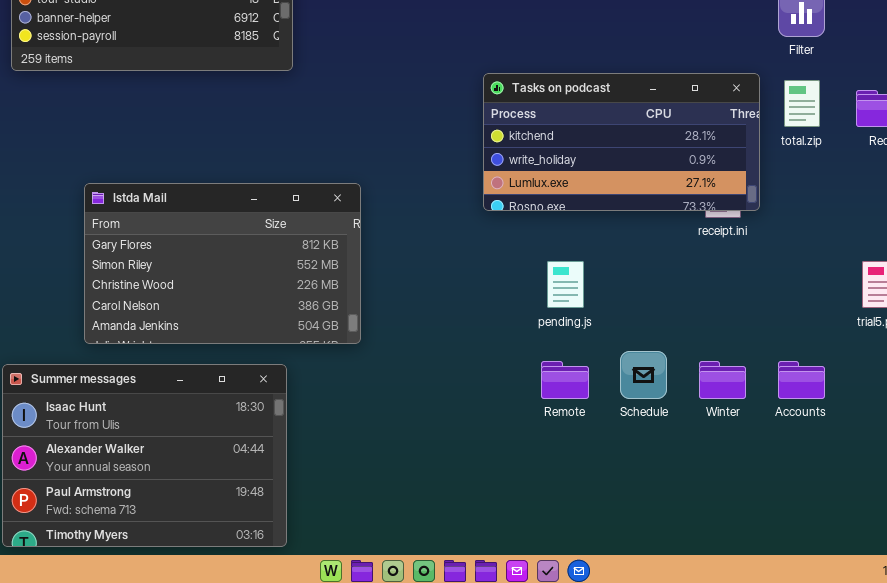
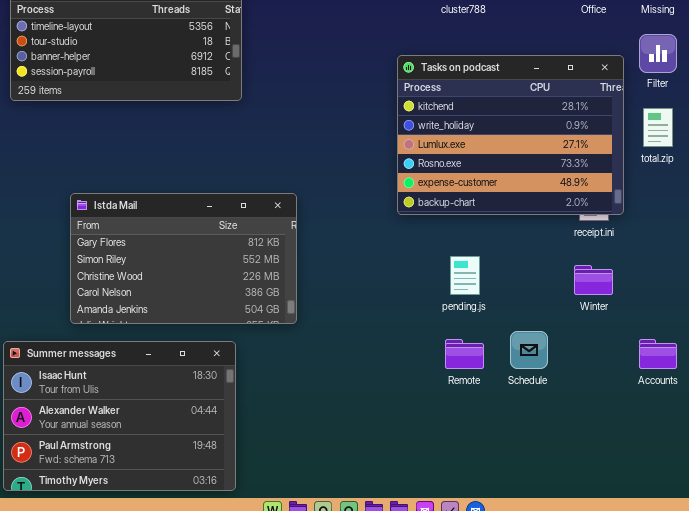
Tasks on podcast: [483,73,760,211] -> [397,55,624,215], resized
Winter: [699,361,746,399] -> [574,265,613,295], moved

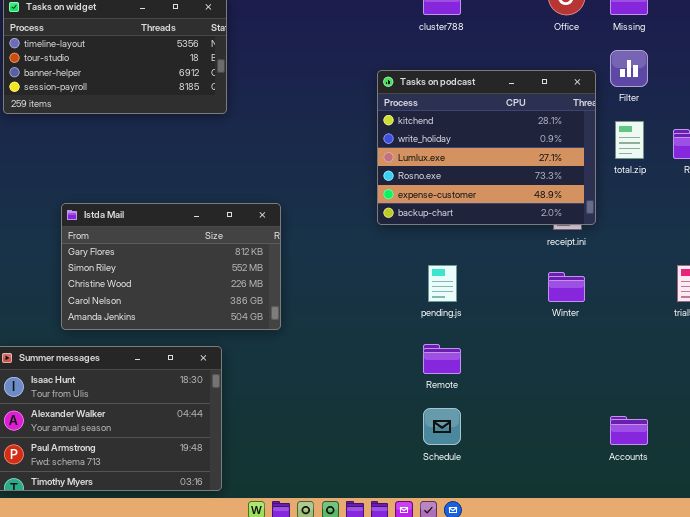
Schedule: [510,331,548,369] -> [423,408,461,445], moved
Accounts: [639,339,677,369] -> [610,416,648,445], moved

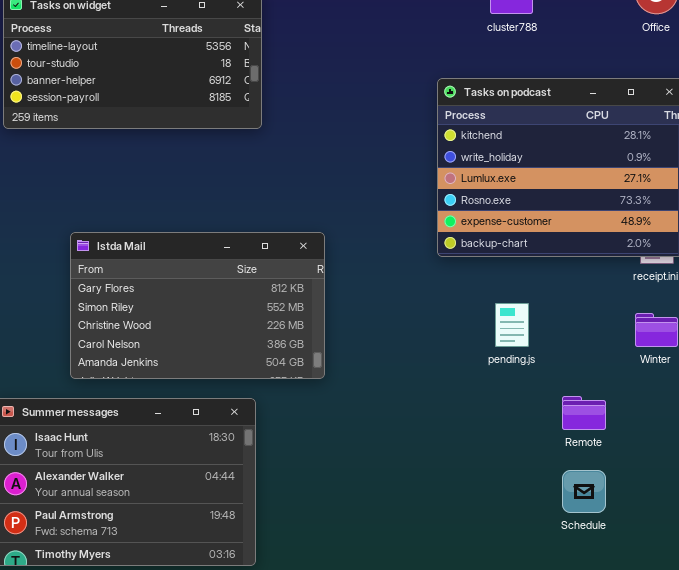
Remote: [423,344,461,374] -> [562,396,606,430], moved
Schedule: [423,408,461,445] -> [562,470,606,513], moved

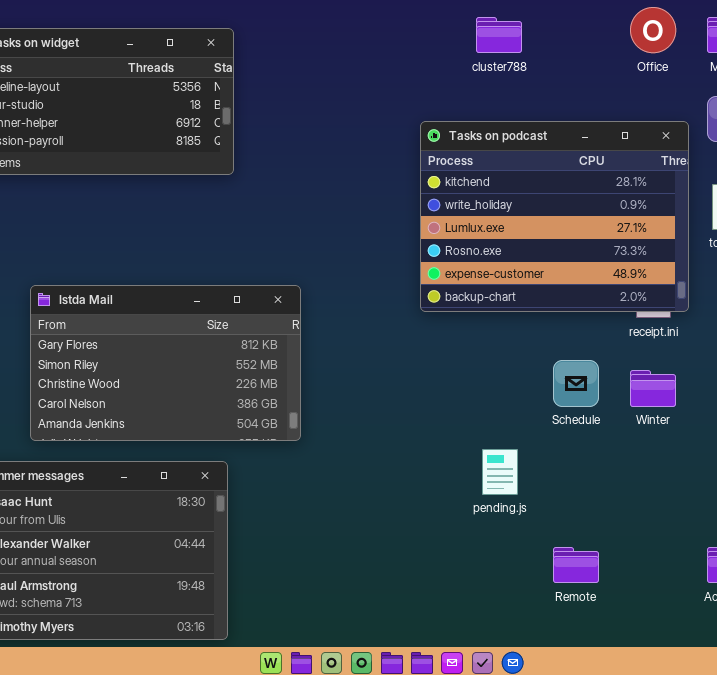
pending.js: [495,303,529,347] -> [482,449,518,495], moved
Remote: [562,396,606,430] -> [553,547,599,583], moved
Schedule: [562,470,606,513] -> [553,360,599,407], moved

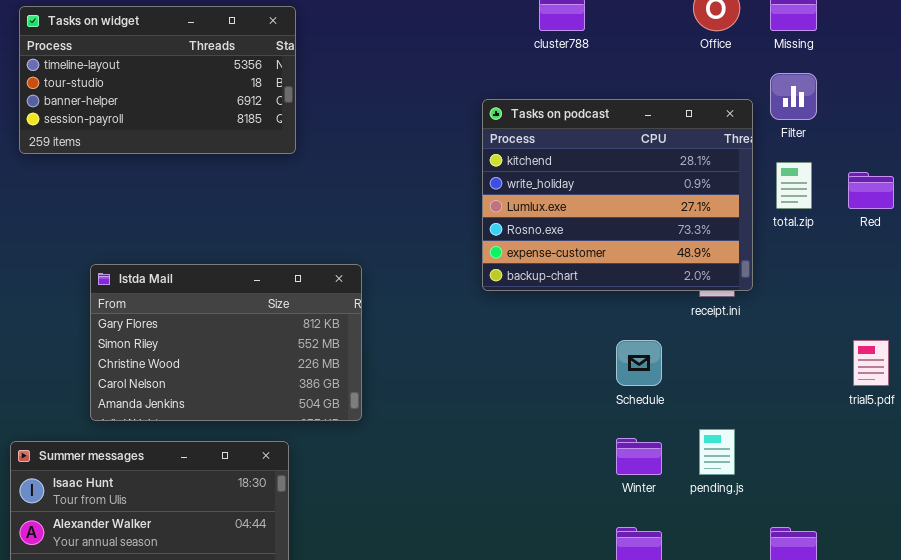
Winter: [630,370,676,407] -> [616,438,662,475], moved
pending.js: [482,449,518,495] -> [699,429,735,475], moved

